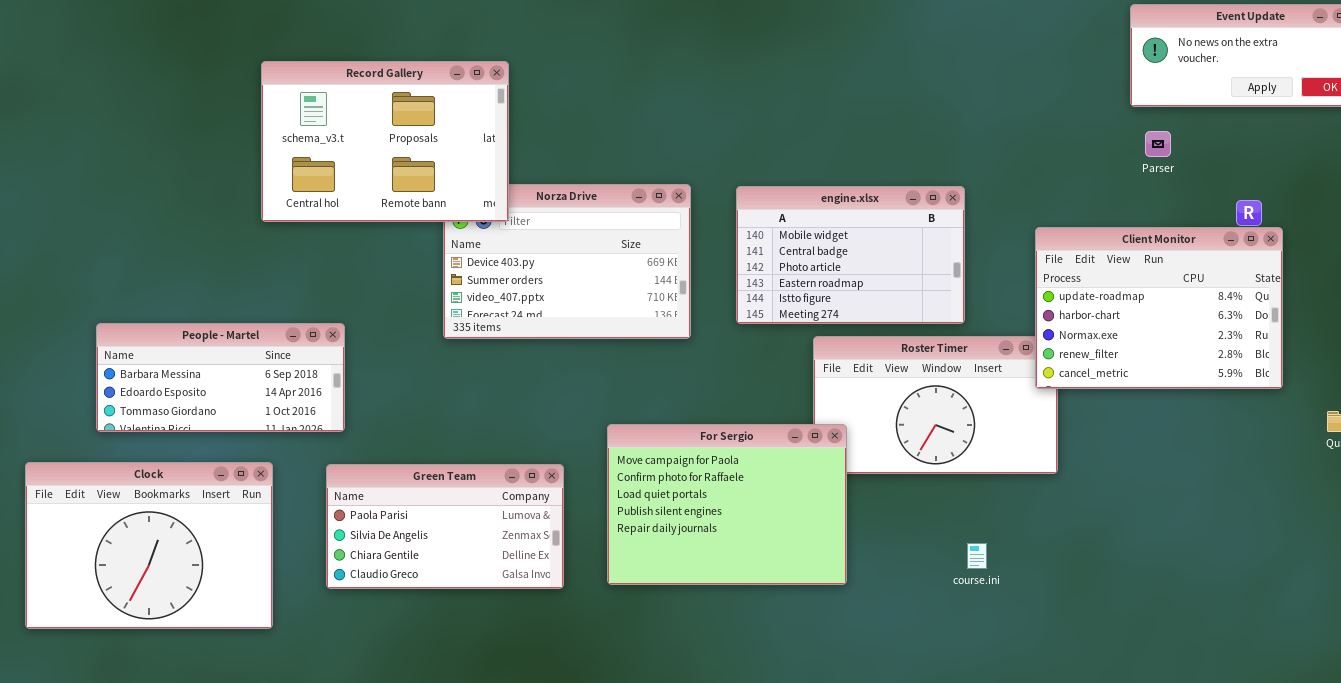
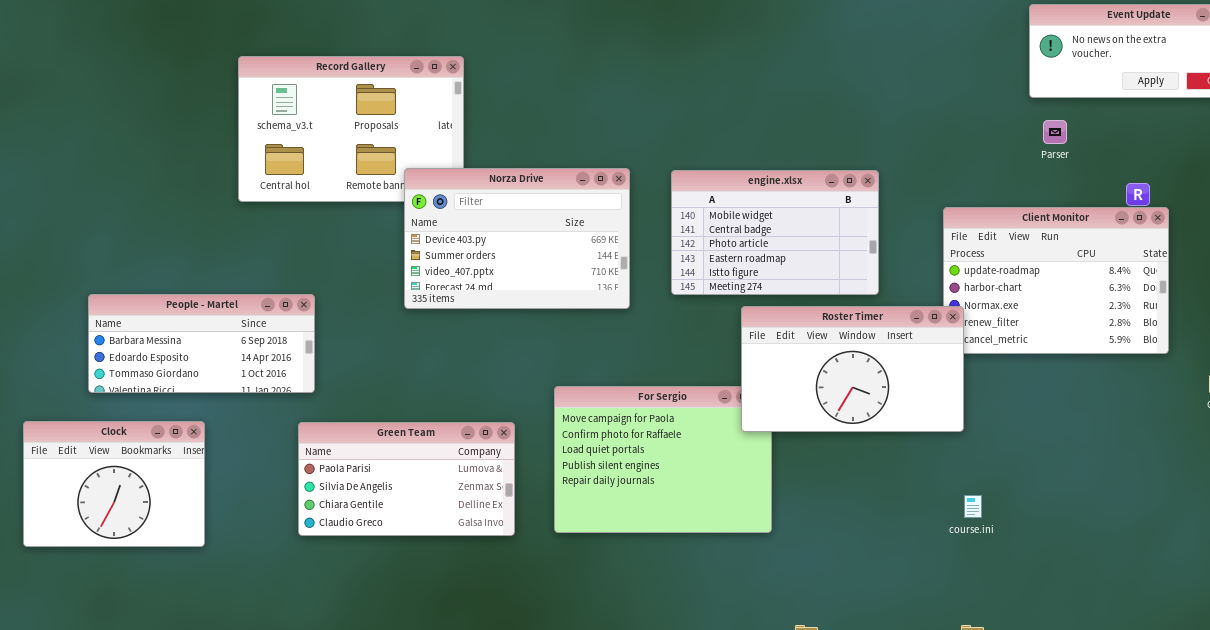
Norza Drive: [443,184,691,339] -> [404,168,630,309], raised
Roster Timer: [813,336,1058,474] -> [741,306,964,432], raised
Clock: [25,462,273,629] -> [23,421,205,547], resized
course.ini: [967,543,987,569] -> [964,495,982,518], moved

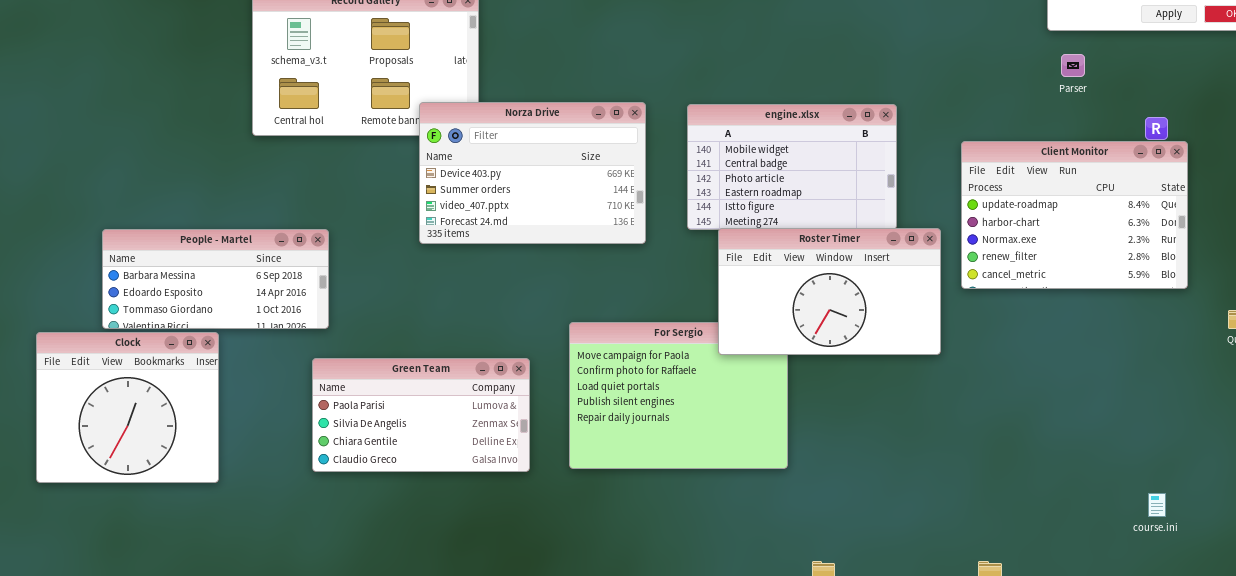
Roster Timer: [741,306,964,432] -> [718,228,941,355], moved
Clock: [23,421,205,547] -> [36,332,219,483], resized
course.ini: [964,495,982,518] -> [1148,493,1166,517], moved

